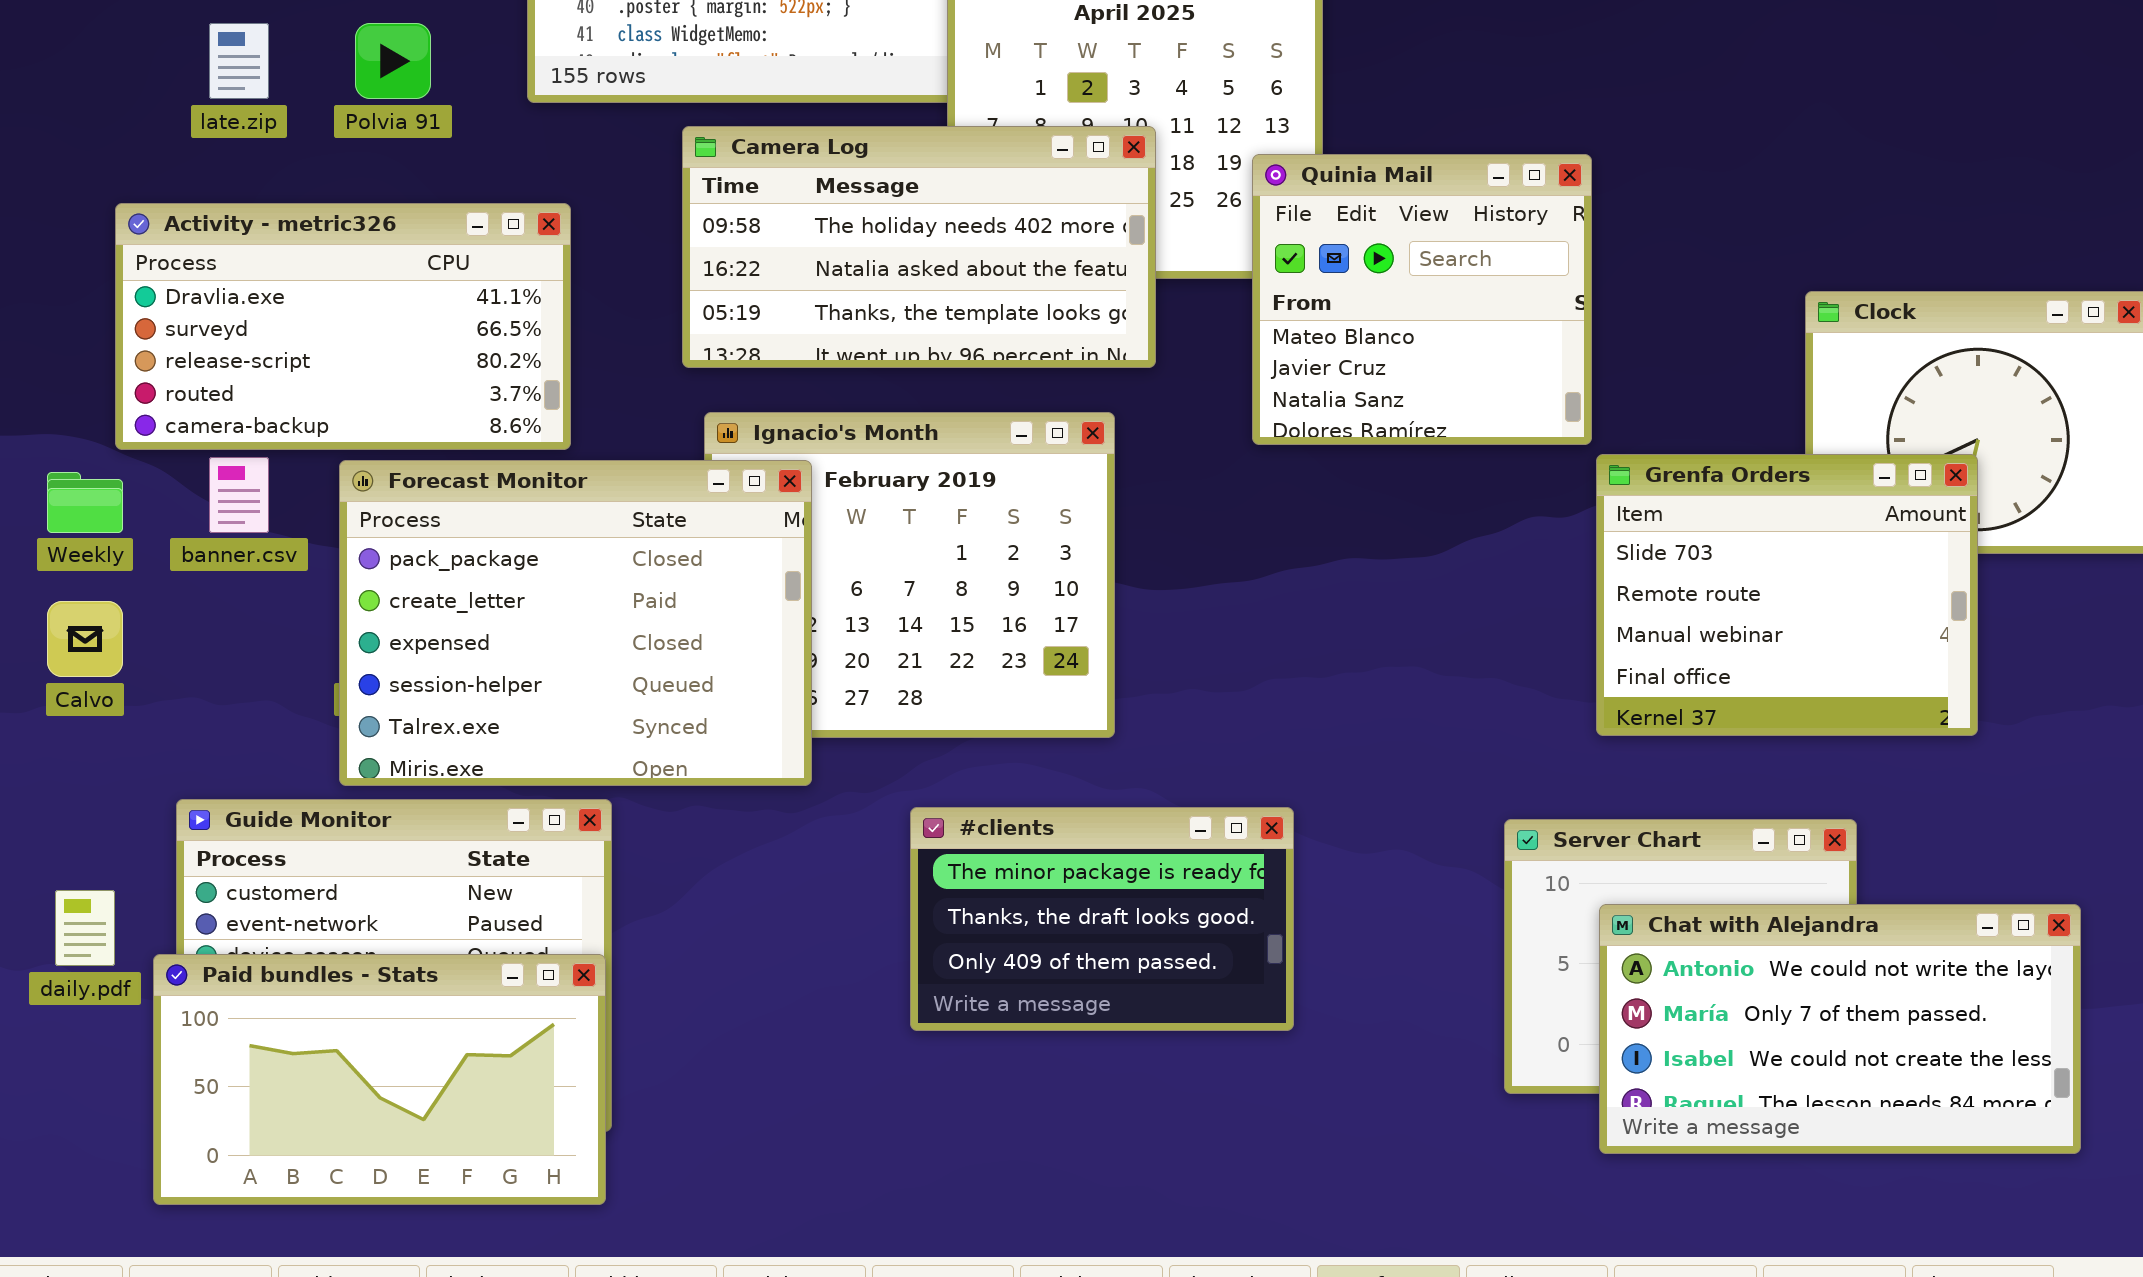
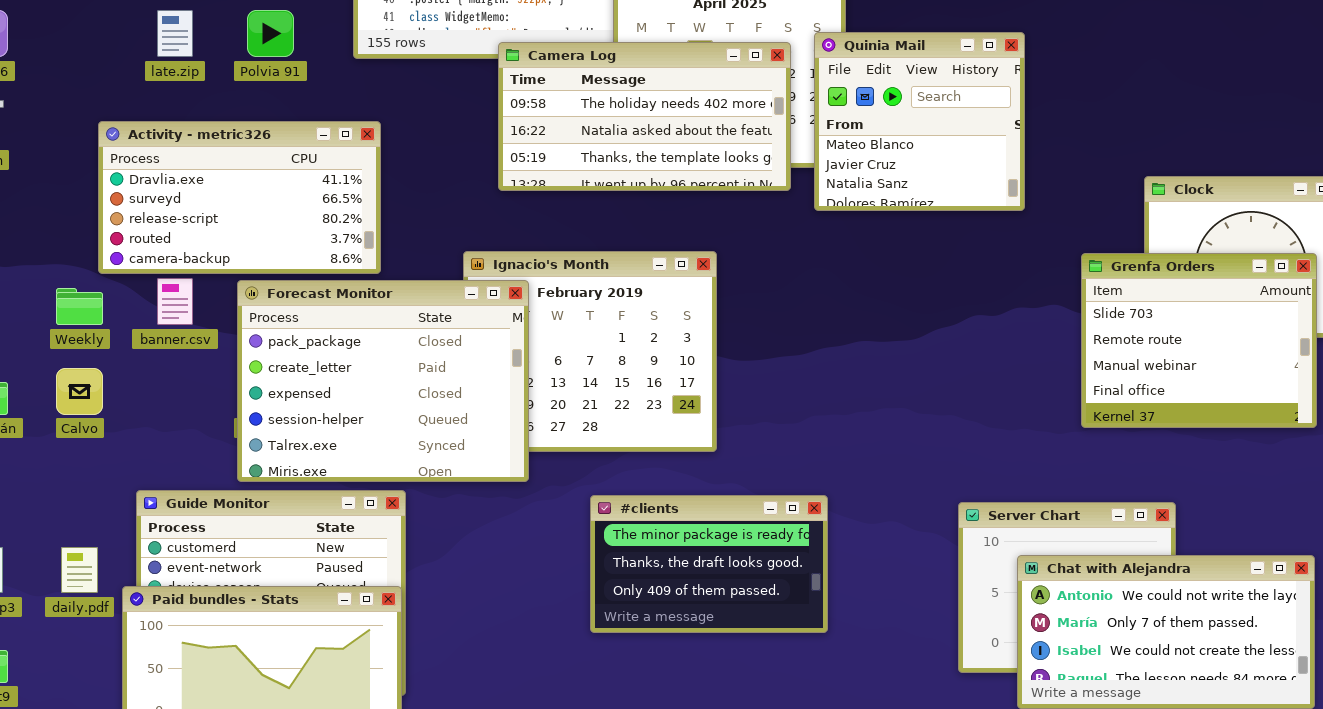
Camera Log: [682,126,1156,368] -> [498,42,791,191], moved
Quinia Mail: [1252,154,1592,445] -> [814,32,1025,211], moved
Grenfa Orders: [1596,454,1978,736] -> [1081,253,1317,428], moved

